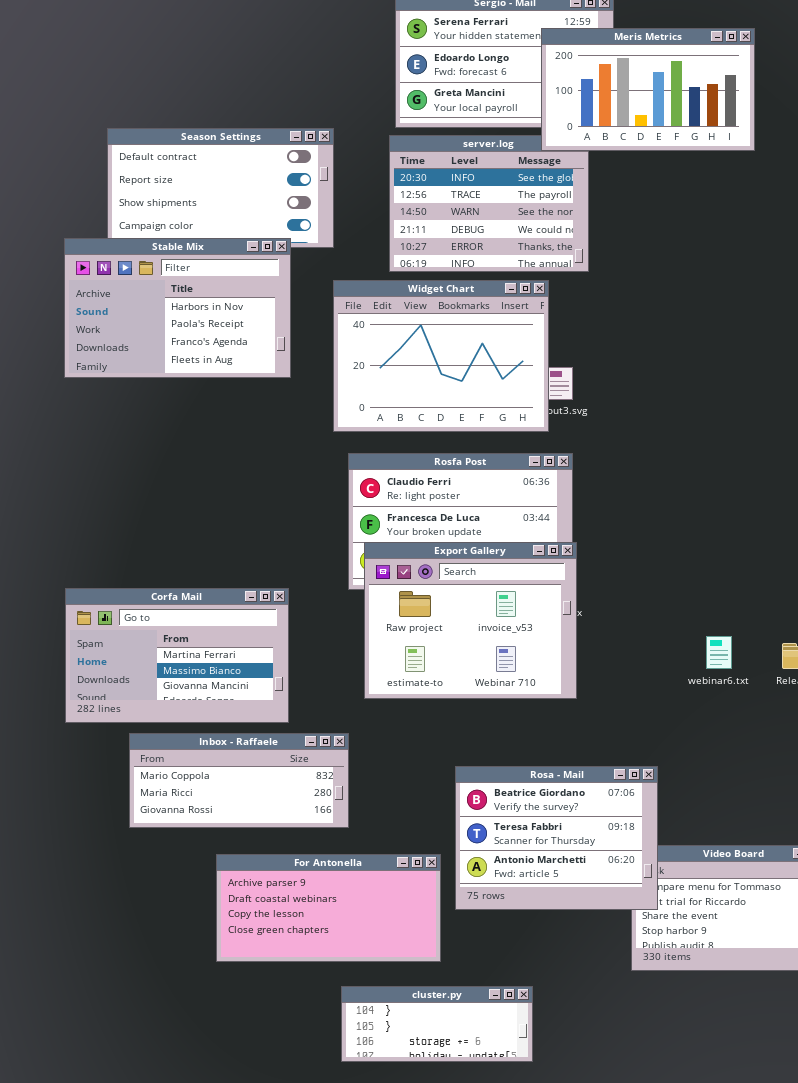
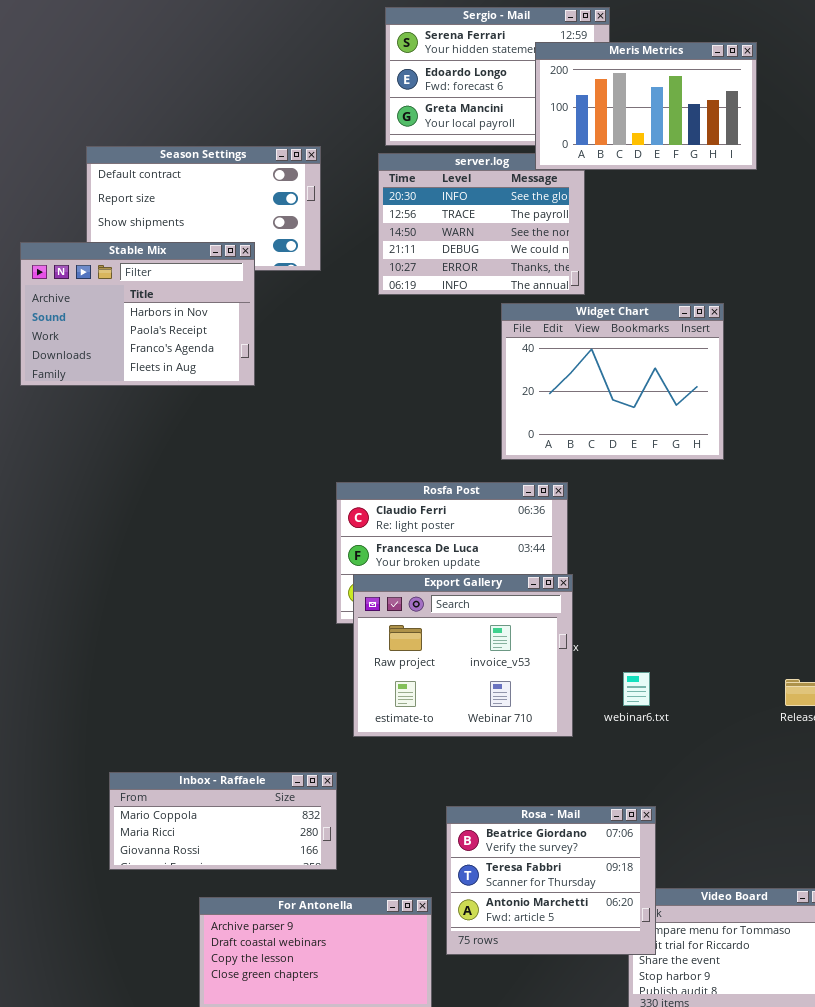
Stable Mix: [64,238,291,378] -> [20,242,255,386], moved
Widget Chart: [333,280,549,432] -> [501,303,724,460], moved
Corfa Mail: [65,588,289,723] -> none, closed
webinar6.txt: [706,636,732,669] -> [623,672,650,706], moved

